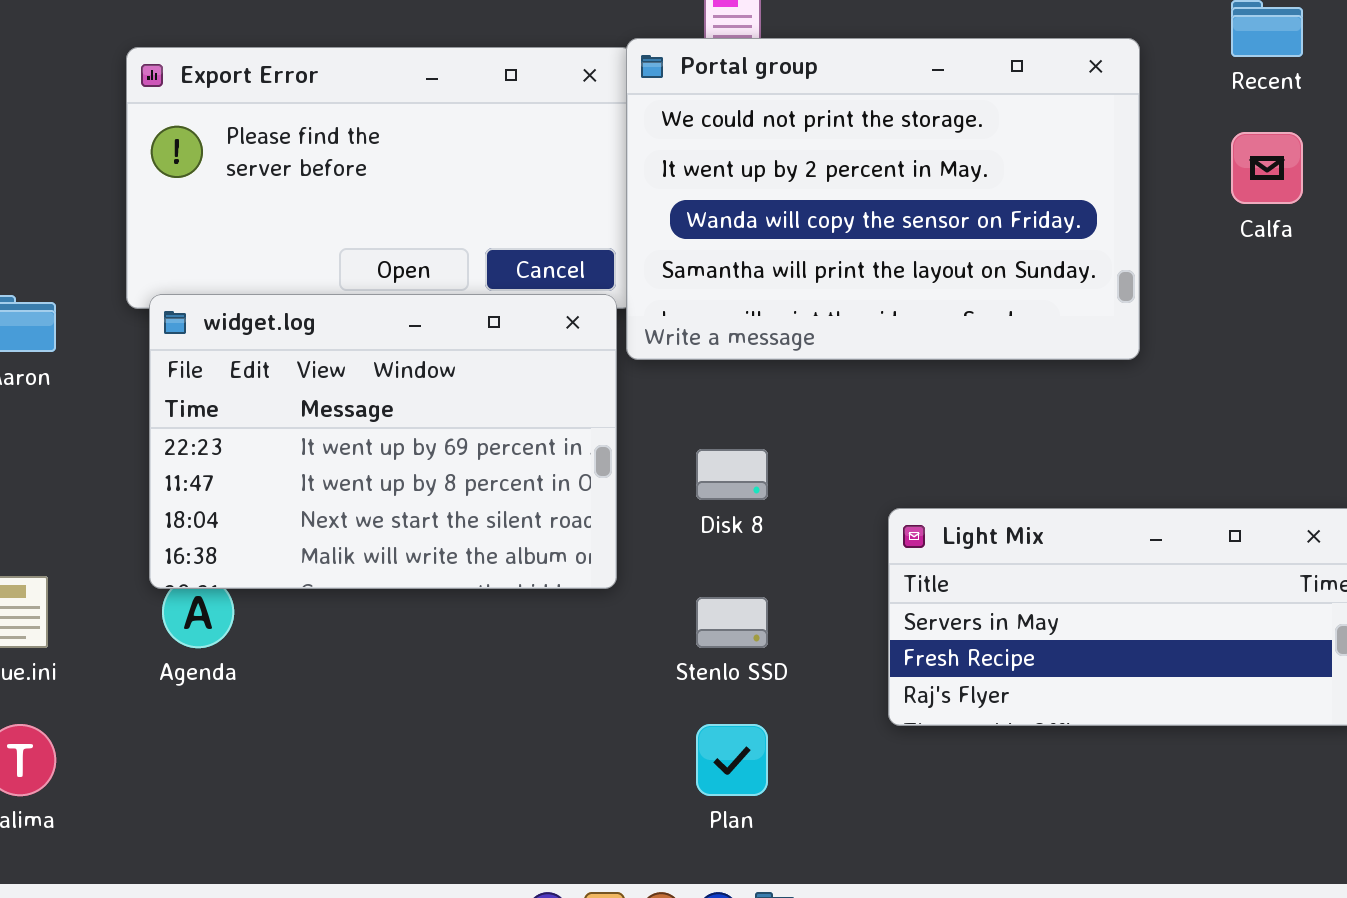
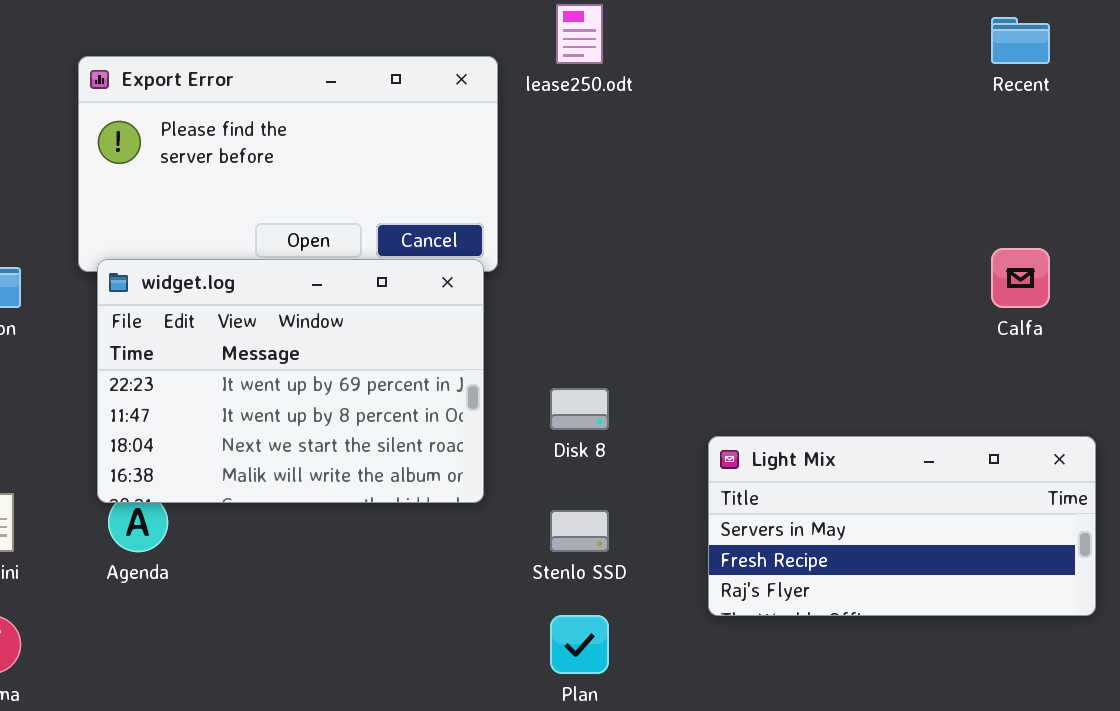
Portal group: [626,38,1140,360] -> none, closed
Calfa: [1231,132,1303,204] -> [991,248,1050,308], moved

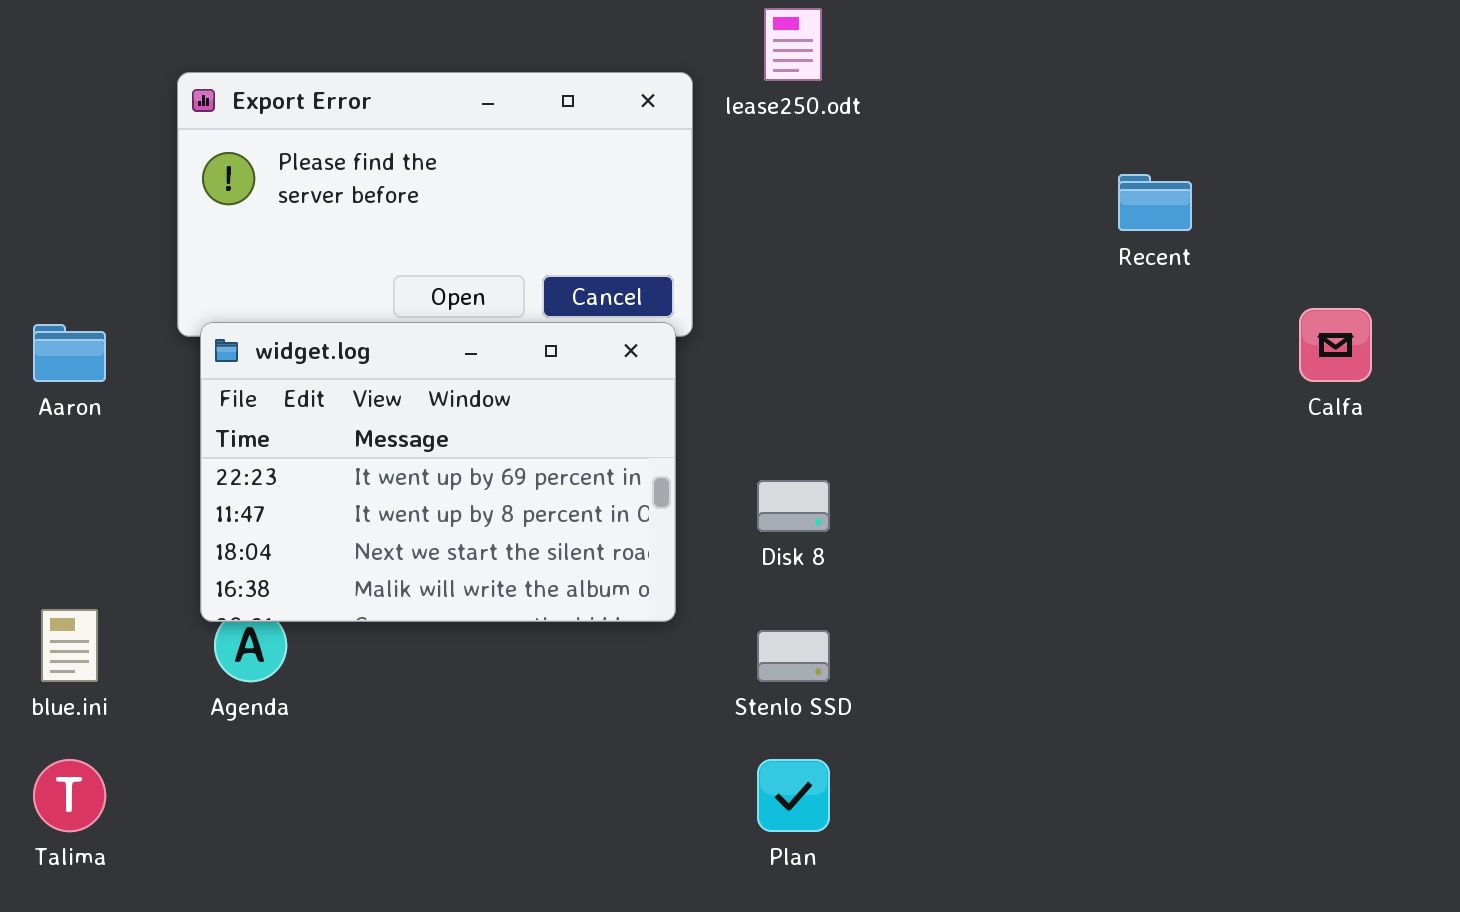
Recent: [991,17,1050,64] -> [1118,174,1192,231], moved
Light Mix: [708,436,1096,616] -> none, closed

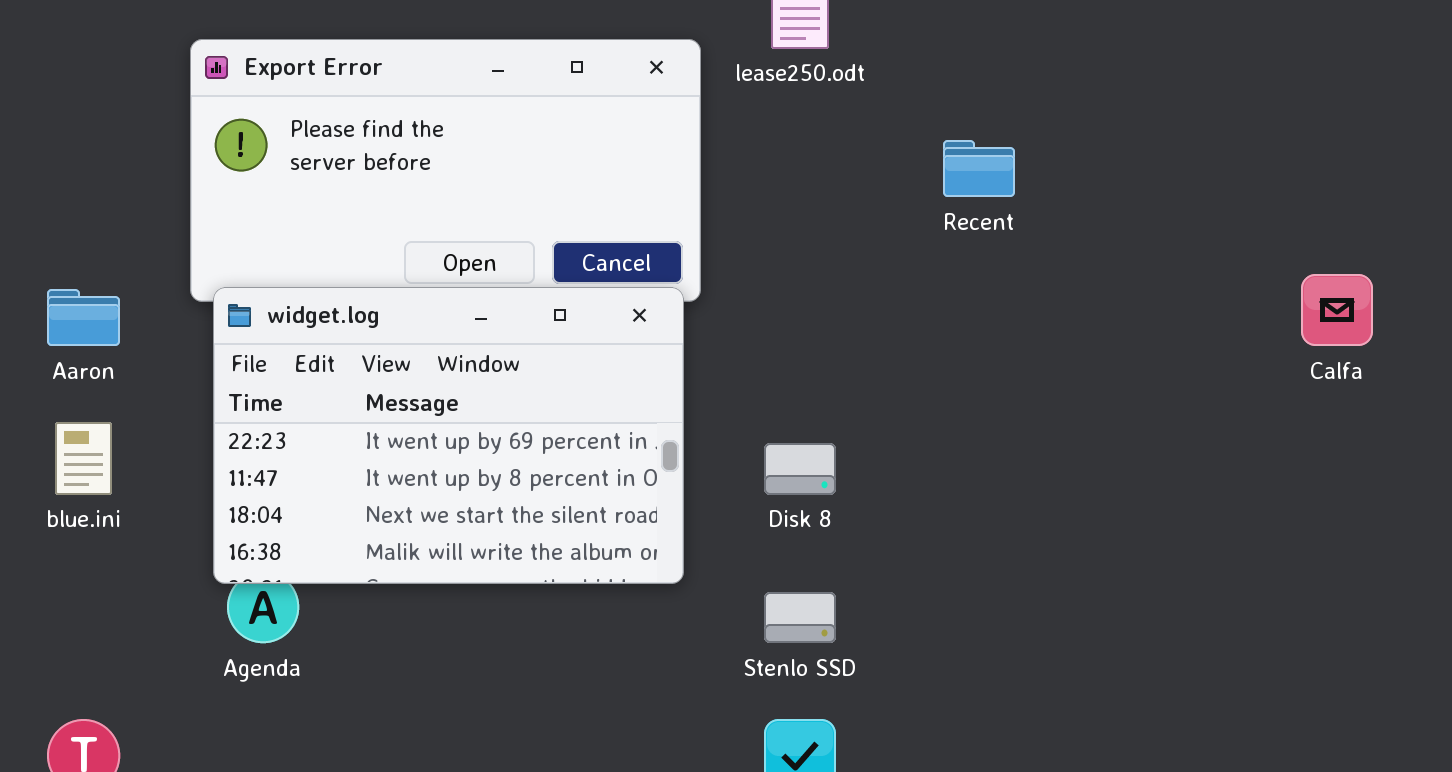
Recent: [1118,174,1192,231] -> [943,140,1015,197], moved
blue.ini: [41,609,98,682] -> [55,422,112,495], moved

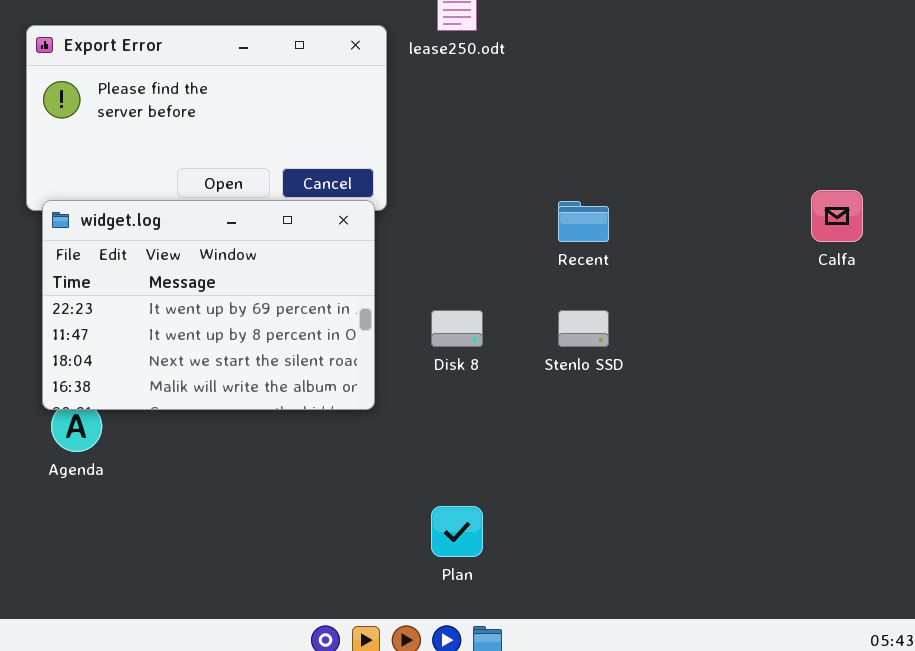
Recent: [943,140,1015,197] -> [558,201,609,242], moved
Stenlo SSD: [764,592,836,643] -> [558,310,609,347], moved

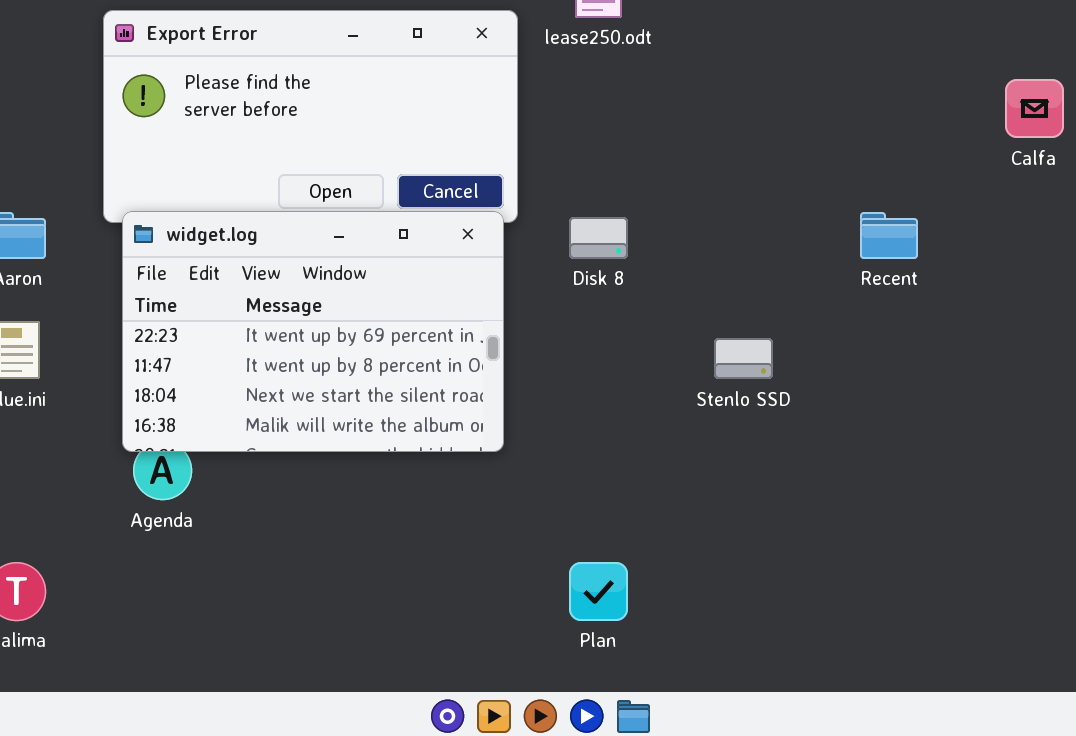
Calfa: [811,190,863,242] -> [1005,79,1064,138], moved
Recent: [558,201,609,242] -> [860,212,918,259], moved
Disk 8: [431,310,483,347] -> [569,217,628,259], moved

